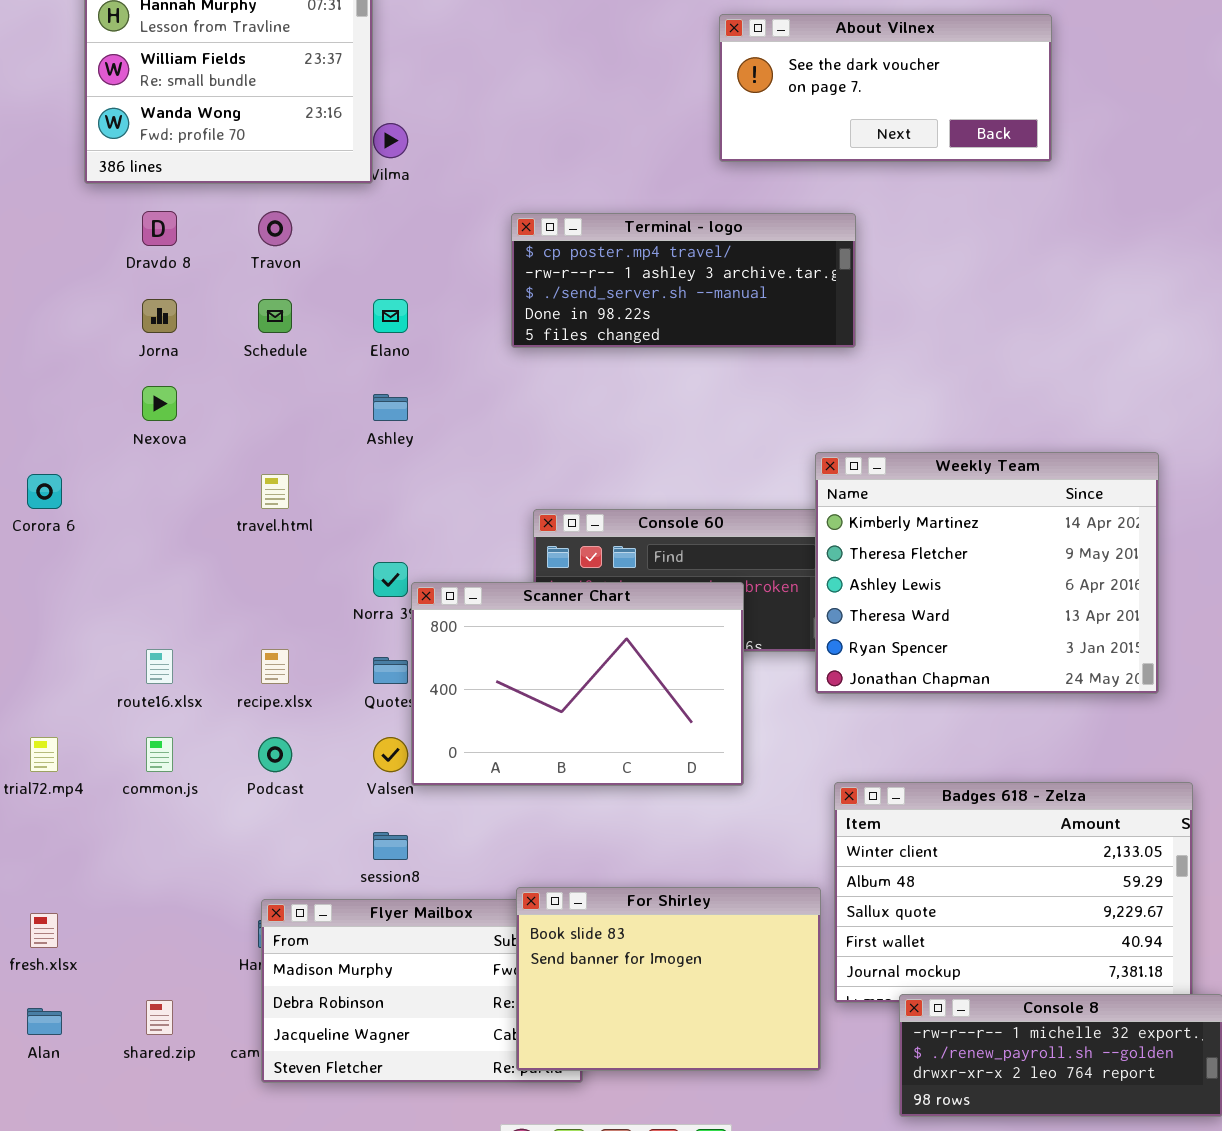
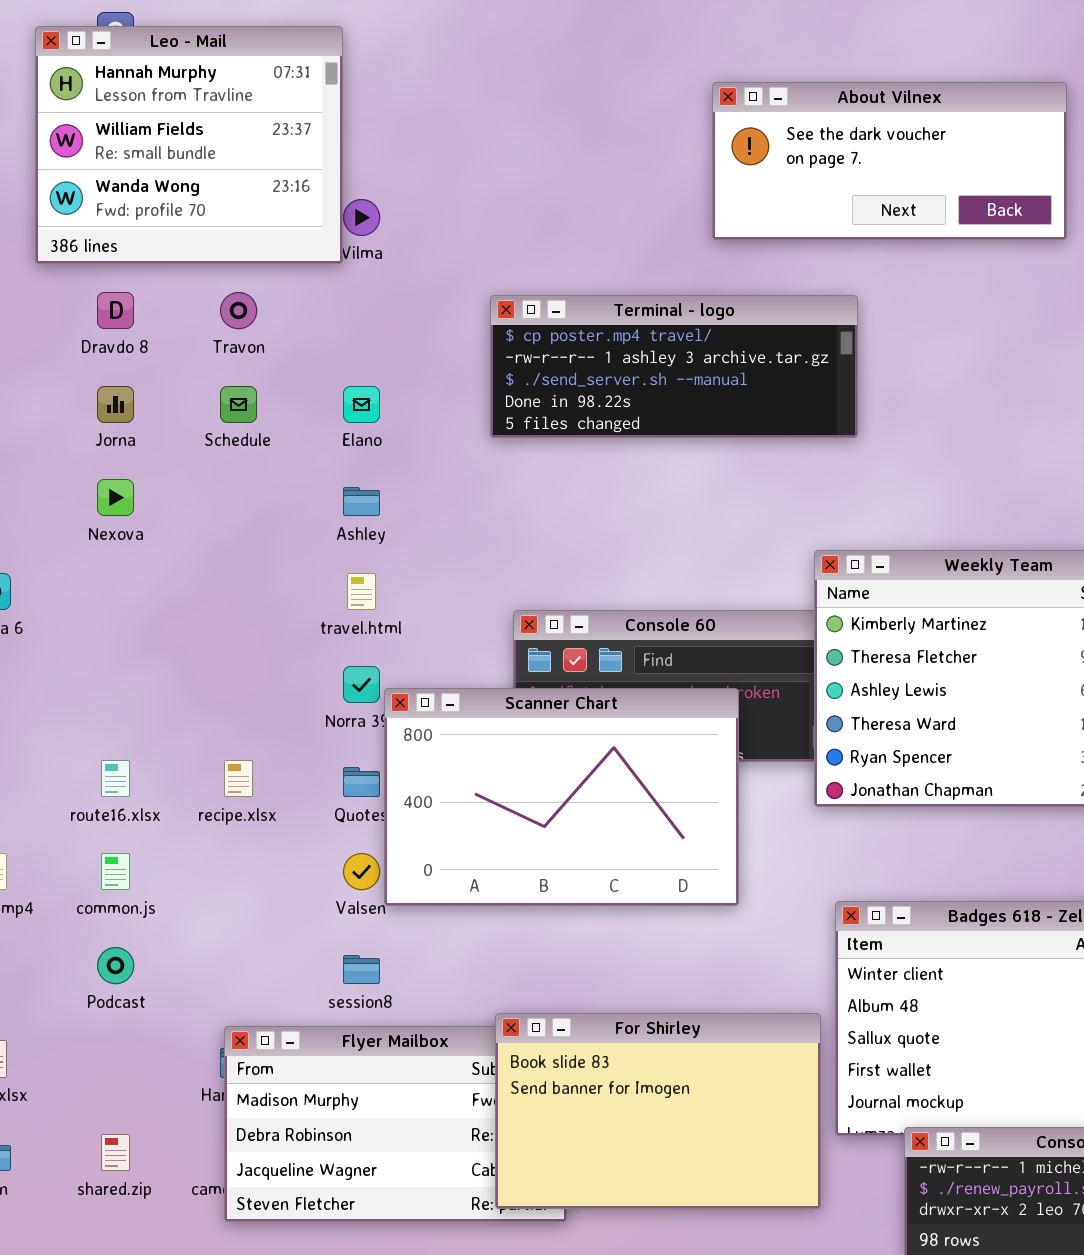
travel.html: [261,474,289,509] -> [347,573,376,610], moved
Podcast: [258,737,292,772] -> [97,947,134,984], moved

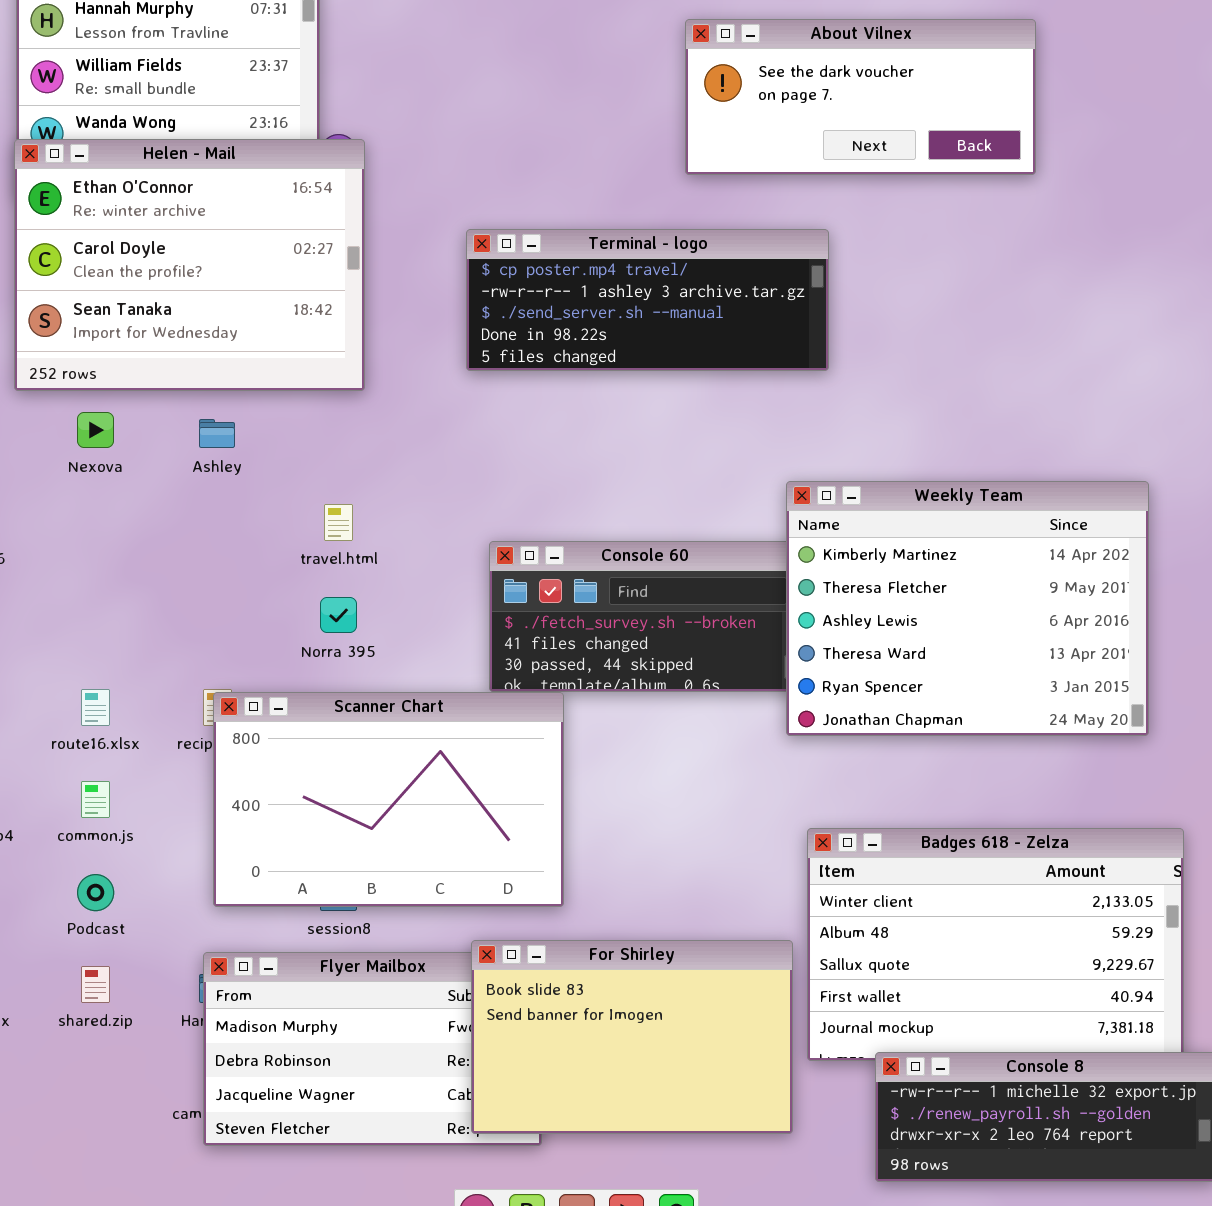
Helen - Mail: none -> [14,139,365,391], opened
Ashley: [343,487,380,516] -> [199,419,235,448], moved
Scanner Chart: [384,688,739,906] -> [213,692,564,907], moved
shared.zip: [101,1134,130,1171] -> [81,966,110,1003], moved

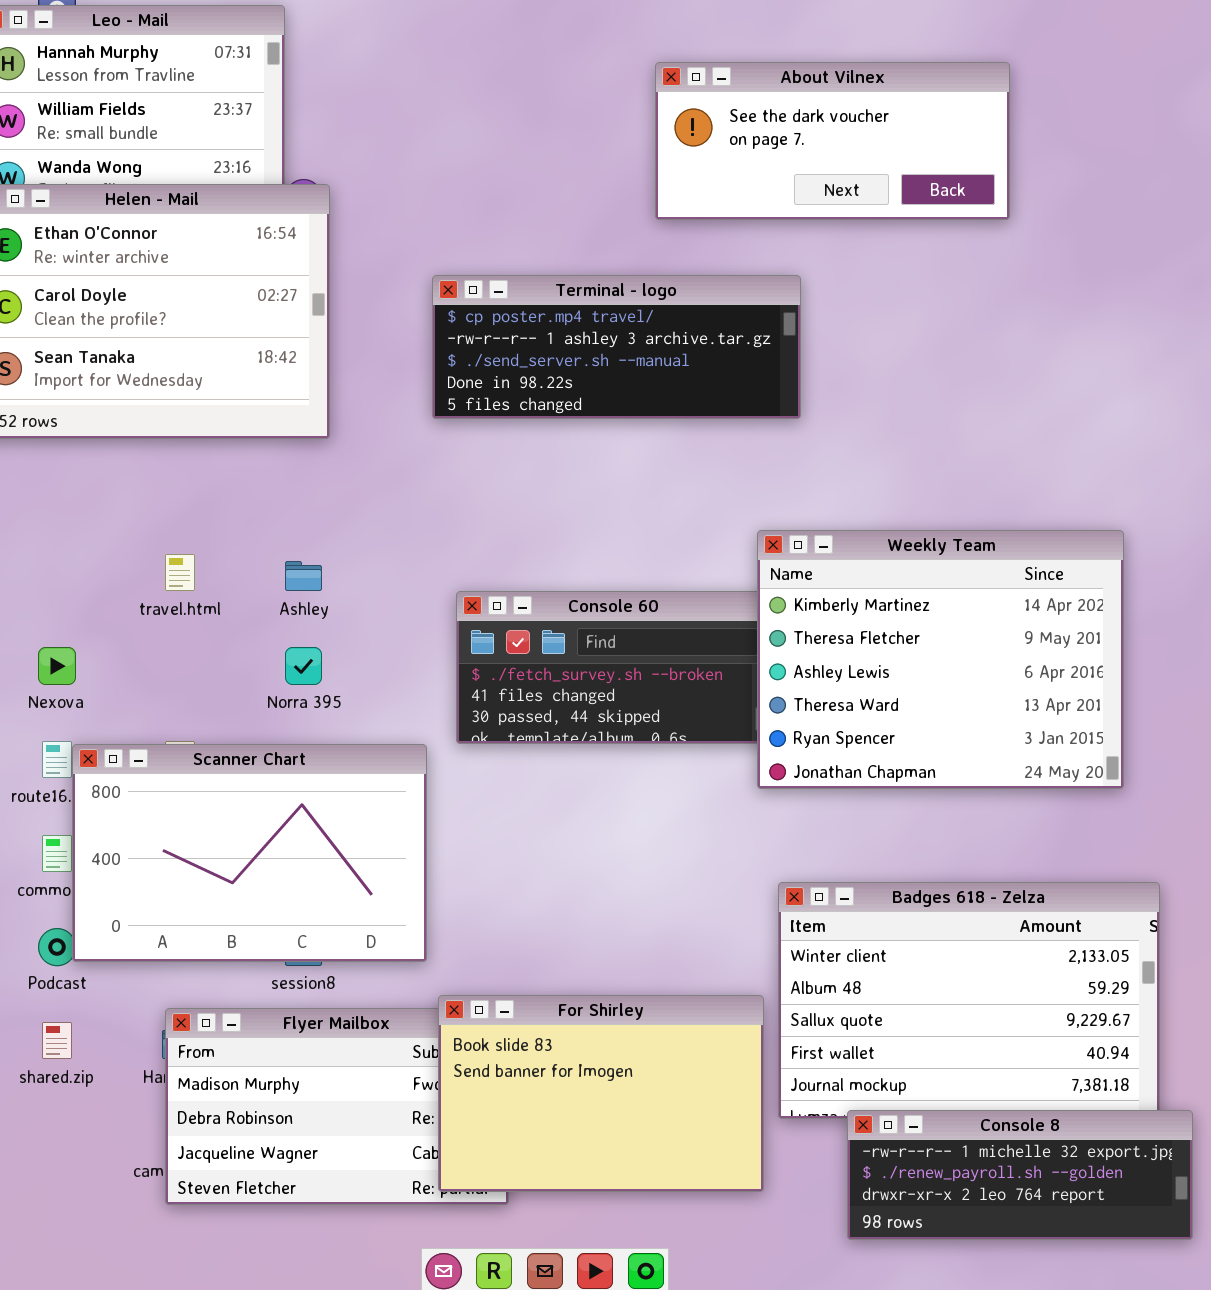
Nexova: [77,412,114,448] -> [38,647,76,685], moved
Ashley: [199,419,235,448] -> [285,561,322,591], moved
travel.html: [324,504,353,541] -> [165,554,195,591], moved
Scanner Chart: [213,692,564,907] -> [72,744,427,962], moved

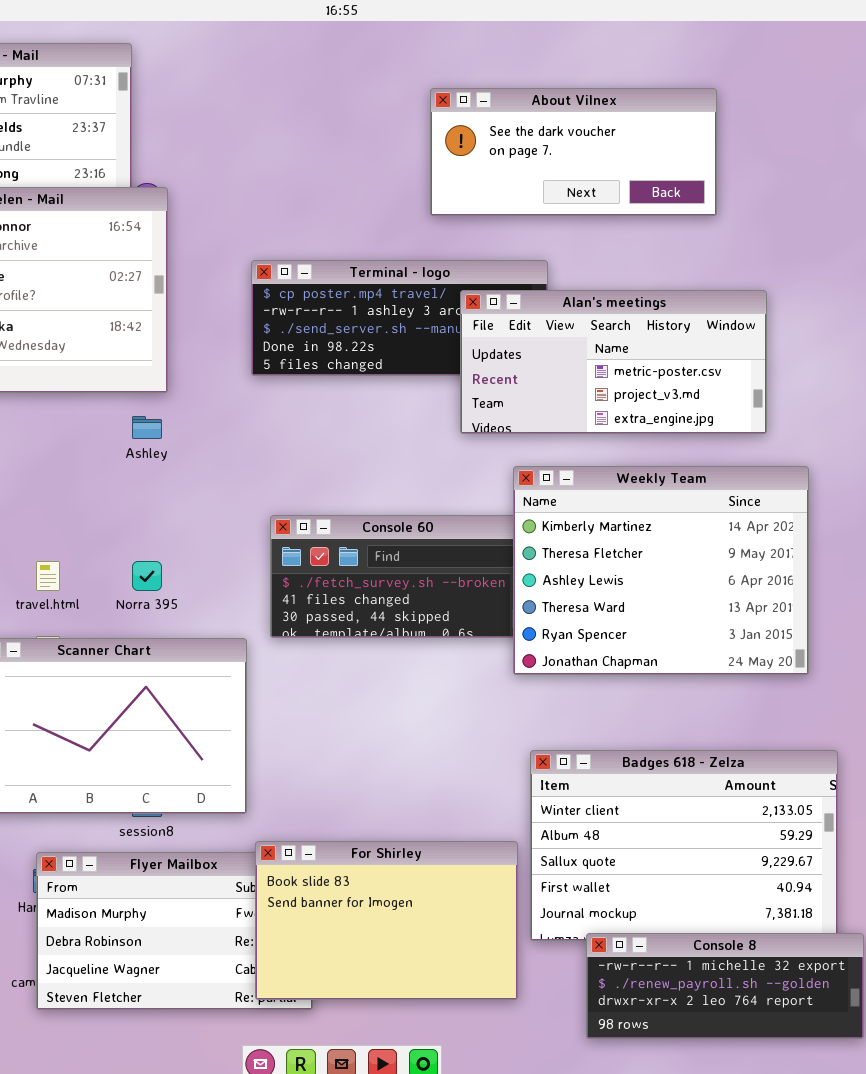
Alan's meetings: none -> [460,290,767,434], opened
travel.html: [165,554,195,591] -> [36,561,60,591], moved
Ashley: [285,561,322,591] -> [132,416,162,439], moved

